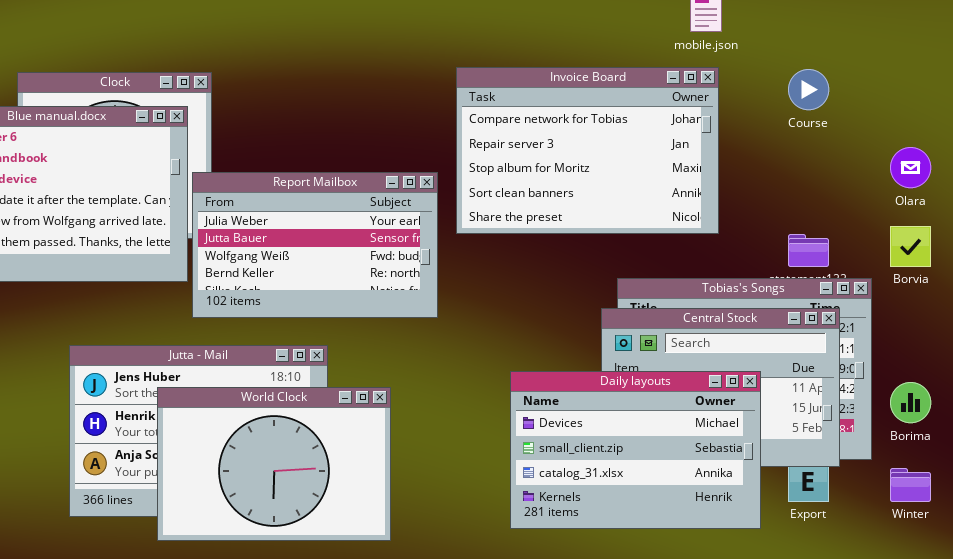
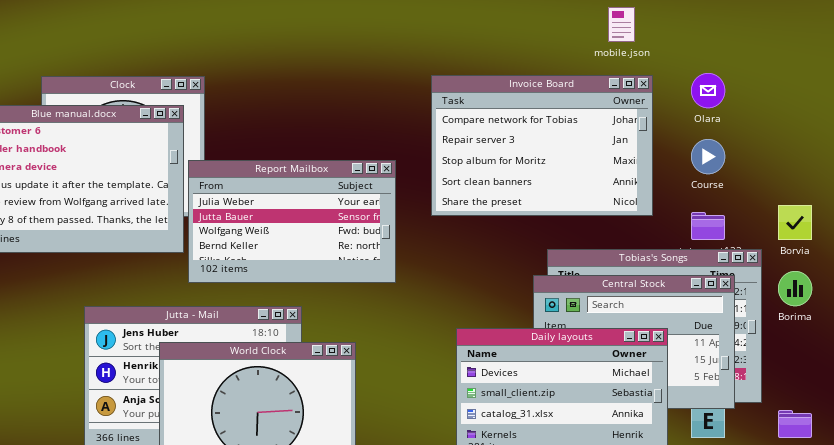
Invoice Board: [456,67,719,234] -> [431,75,653,216], moved
Course: [788,69,829,110] -> [691,139,725,174], moved
Olara: [890,147,931,188] -> [691,73,725,108], moved
Borima: [890,382,931,423] -> [778,271,812,306], moved

